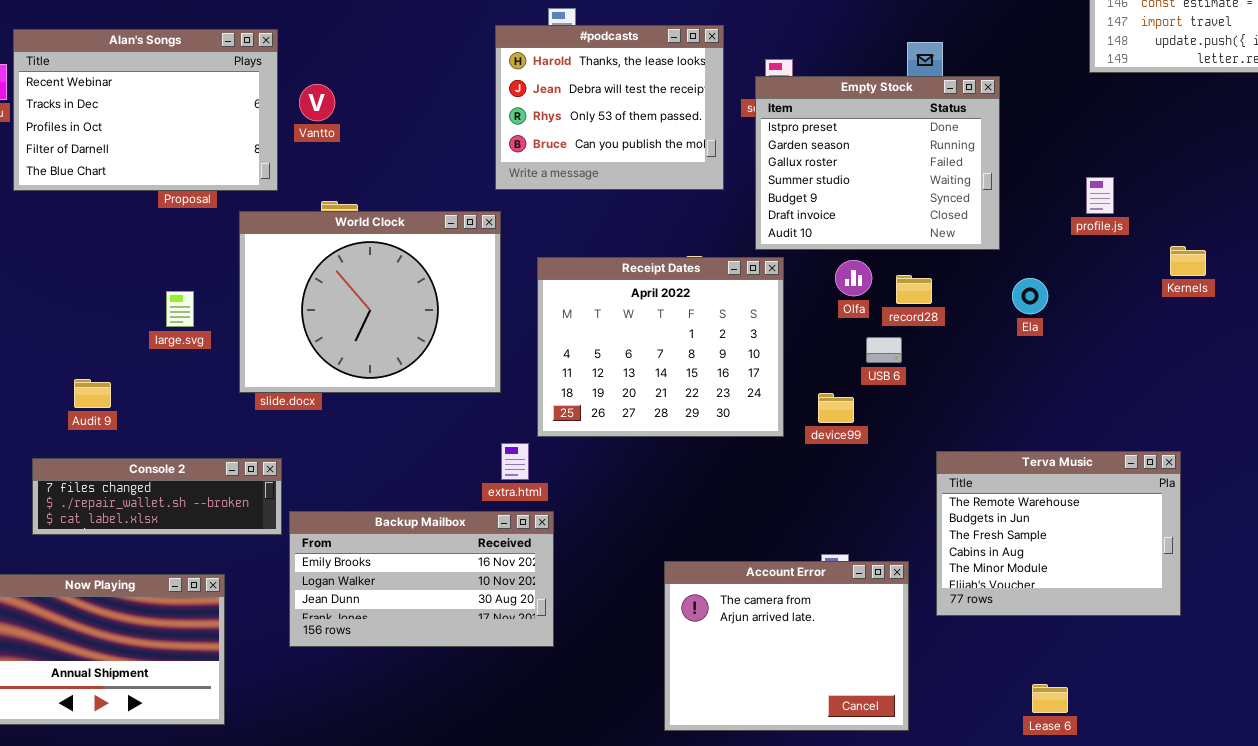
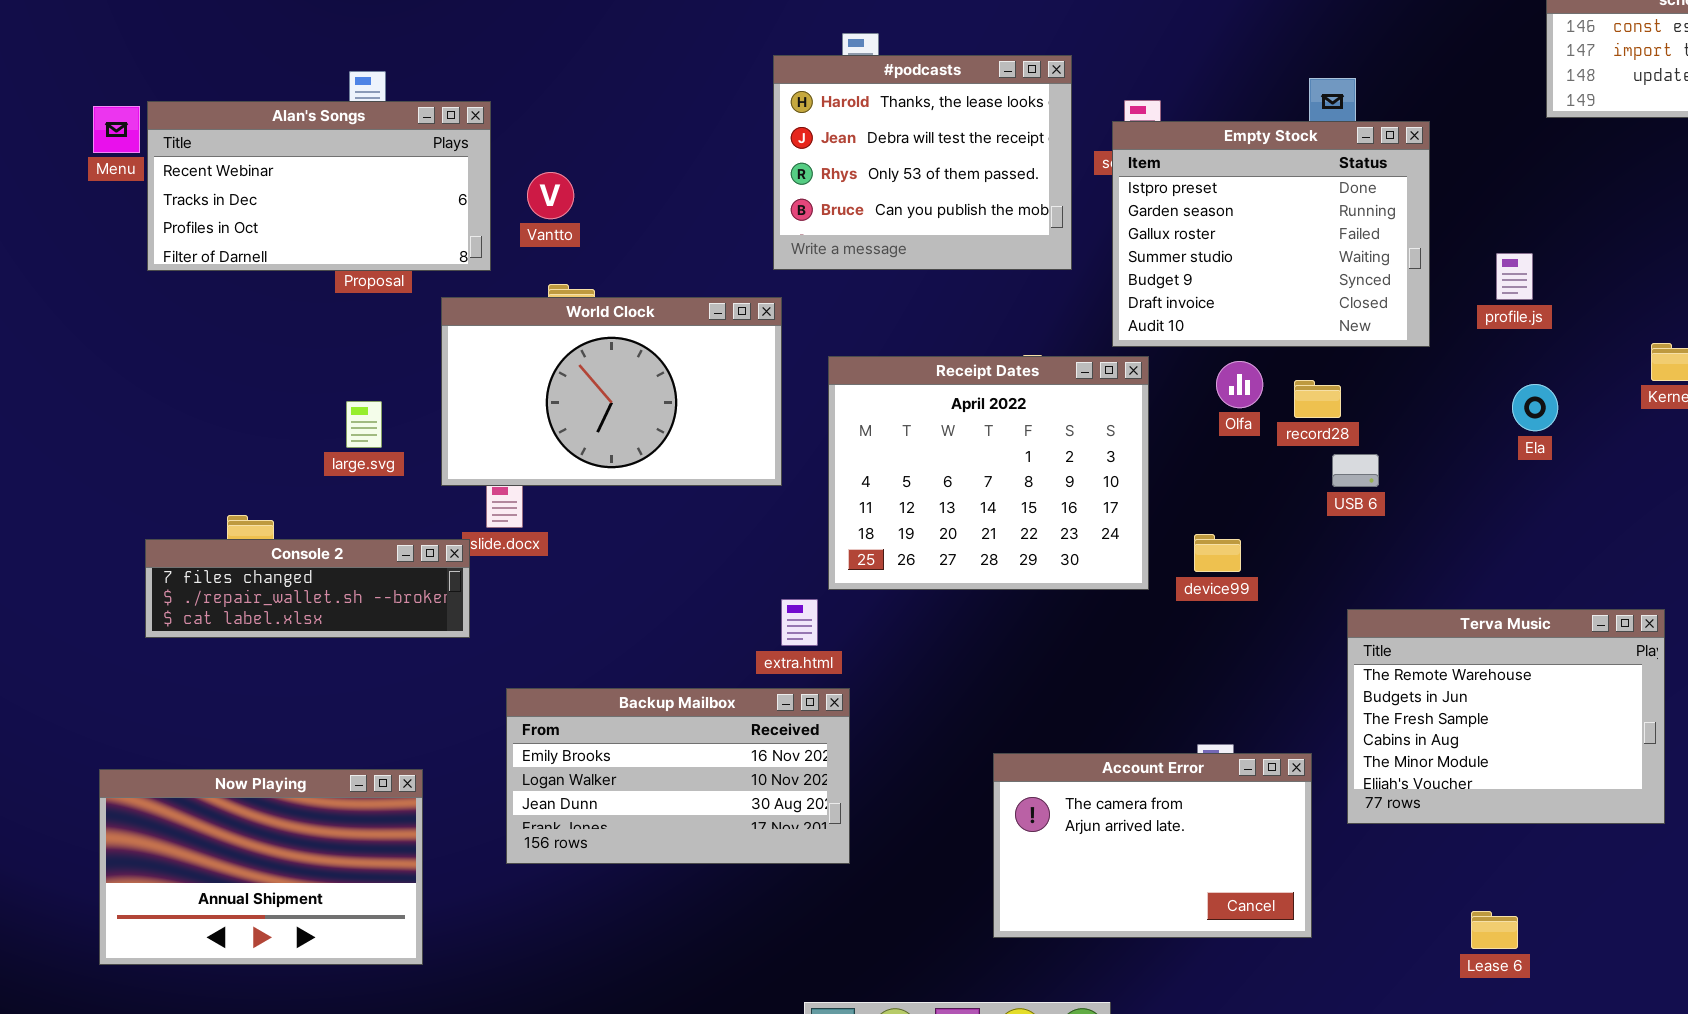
Alan's Songs: [13,29,278,191] -> [147,101,491,271], resized
Vantto: [299,84,335,121] -> [527,172,574,219], moved
profile.js: [1086,177,1114,214] -> [1496,253,1533,300], moved
World Clock: [239,211,501,393] -> [441,297,782,486], resized
Ela: [1012,278,1048,314] -> [1512,384,1558,431], moved
USB 6: [866,337,902,363] -> [1332,454,1379,487], moved
Console 2: [32,458,282,535] -> [145,539,470,638], moved
Account Error: [664,561,909,731] -> [993,753,1312,938], resized

